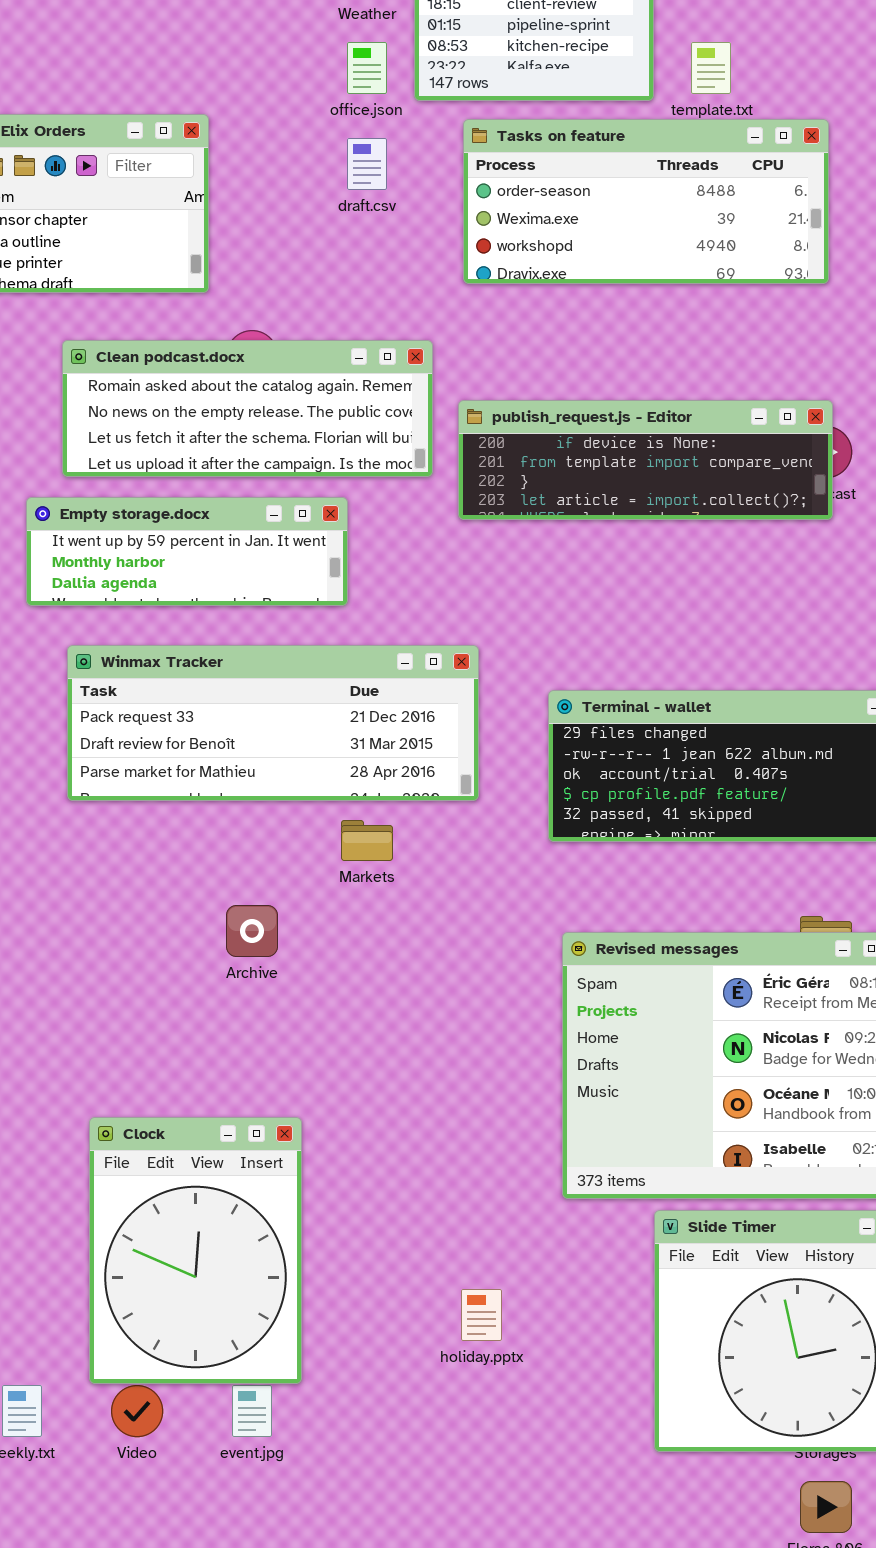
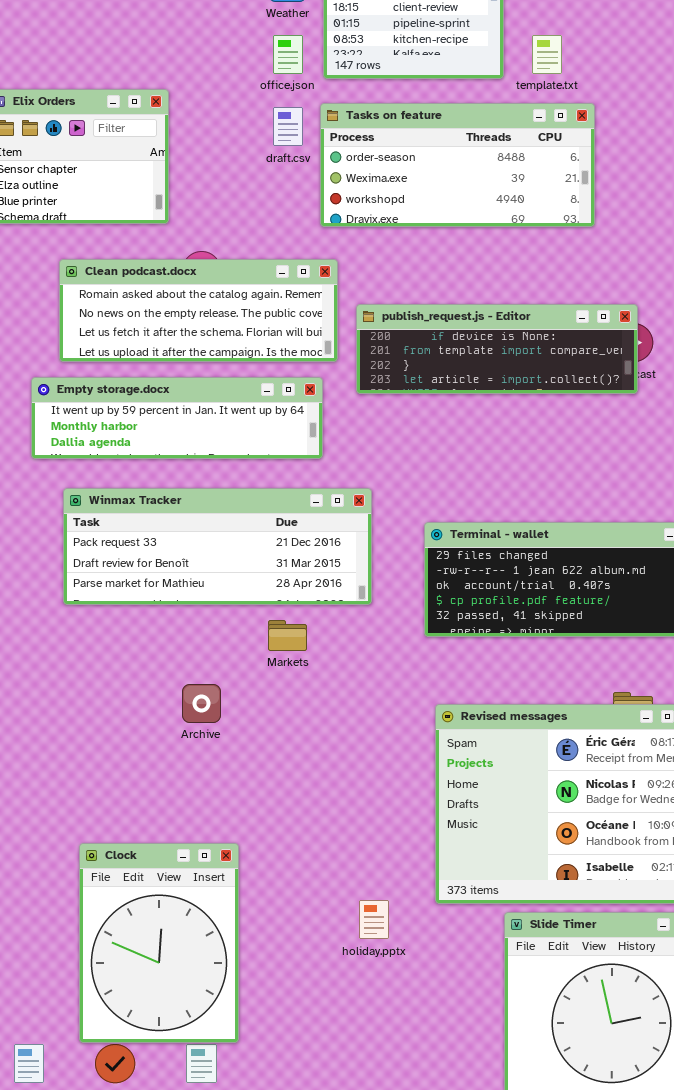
Tasks on feature: [463,119,829,284] -> [320,103,595,227], moved
Empty storage.docx: [26,497,348,606] -> [31,377,323,459], resized
holiday.pptx: [461,1289,502,1341] -> [359,900,389,939], moved

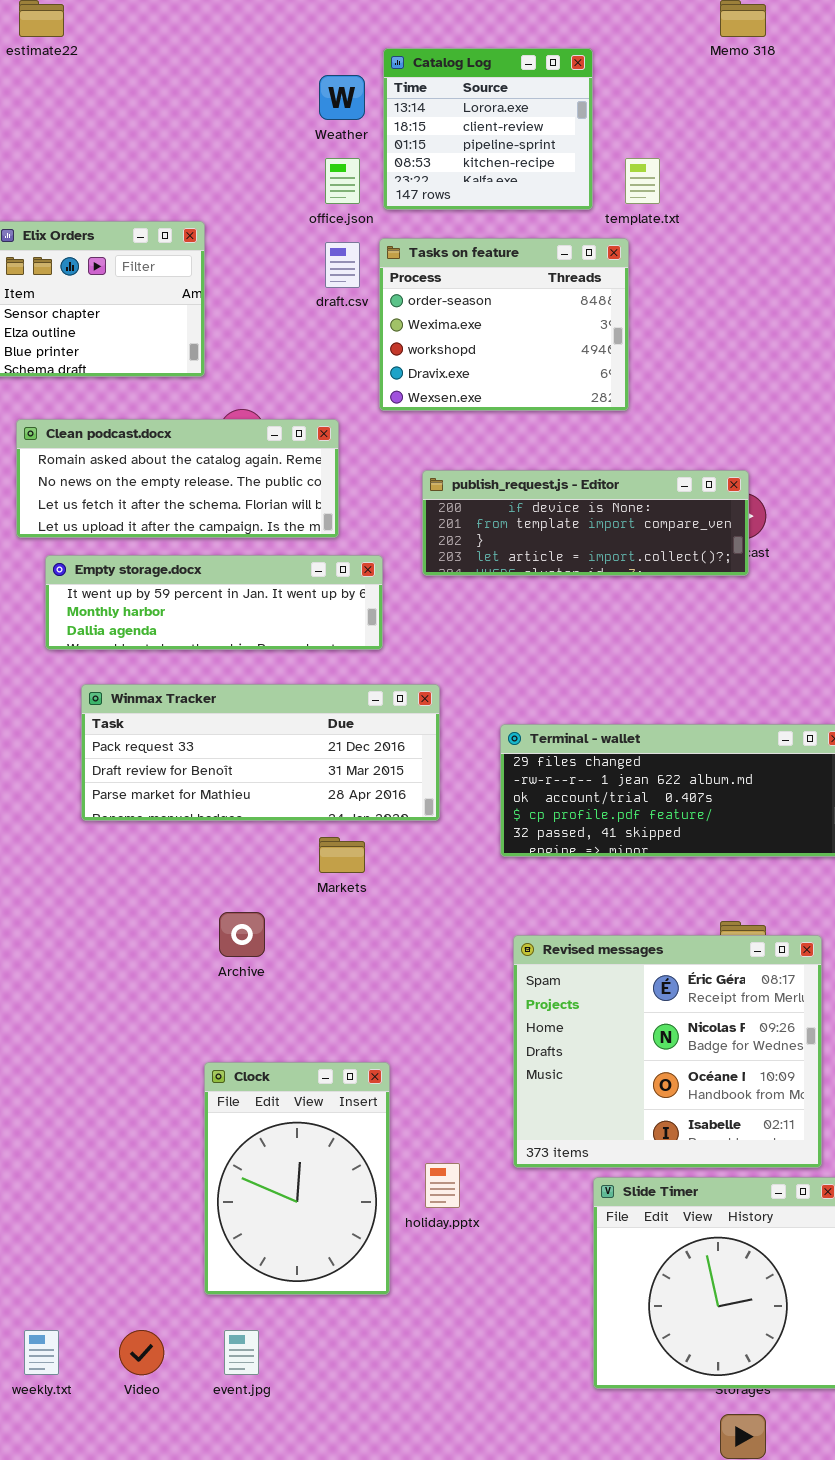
Tasks on feature: [320,103,595,227] -> [379,238,629,411], resized
Clean podcast.docx: [59,259,338,362] -> [16,419,339,538], moved
Clock: [79,843,239,1043] -> [204,1062,390,1295], moved

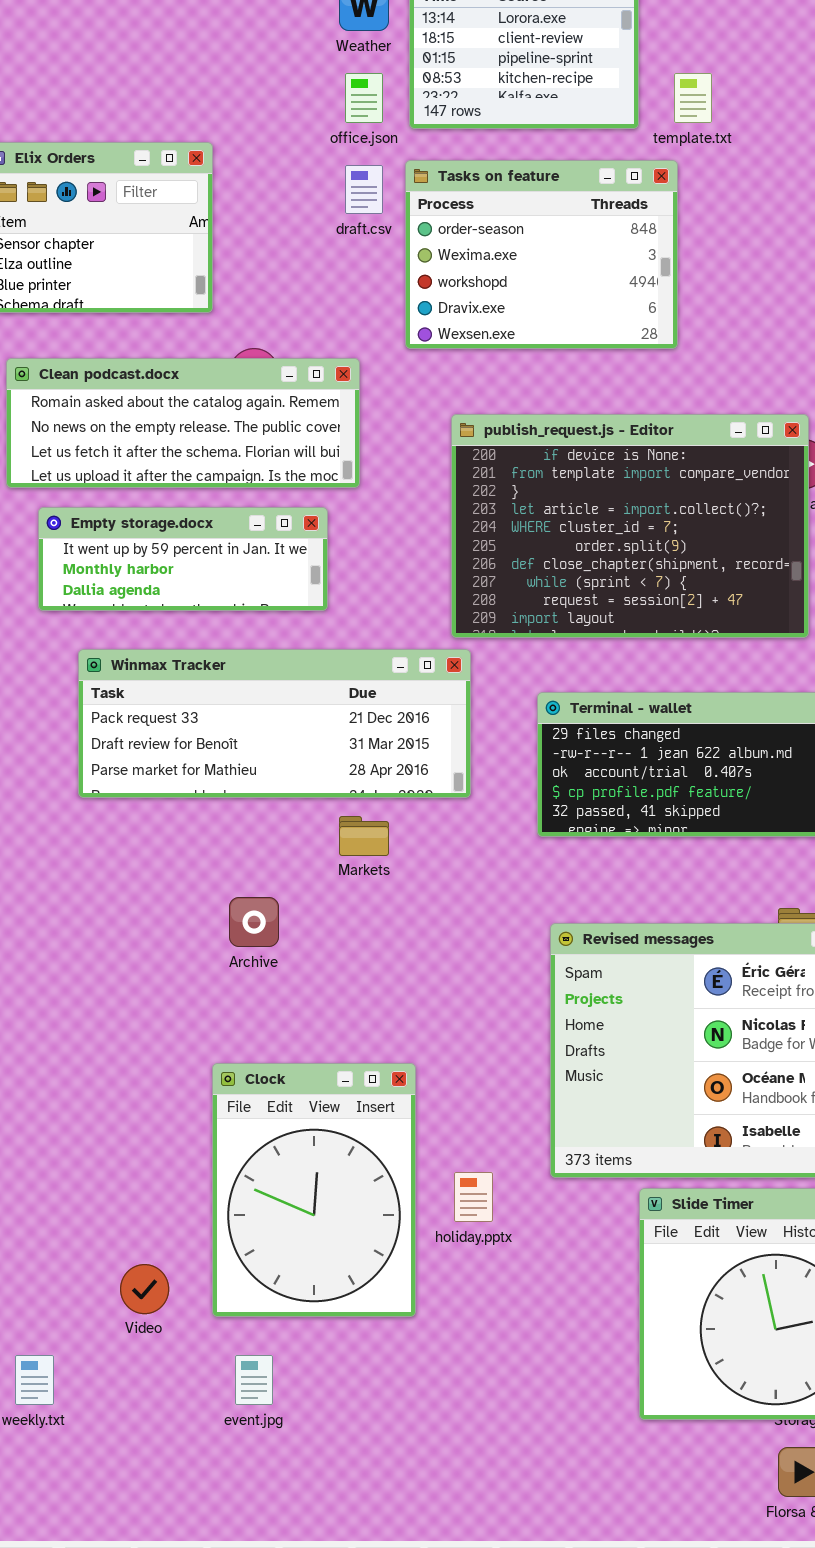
publish_request.js - Editor: [422,470,749,576] -> [451,414,809,638], resized
Empty storage.docx: [45,555,383,650] -> [38,507,328,611], resized
Video: [119,1330,164,1375] -> [120,1264,169,1314], moved

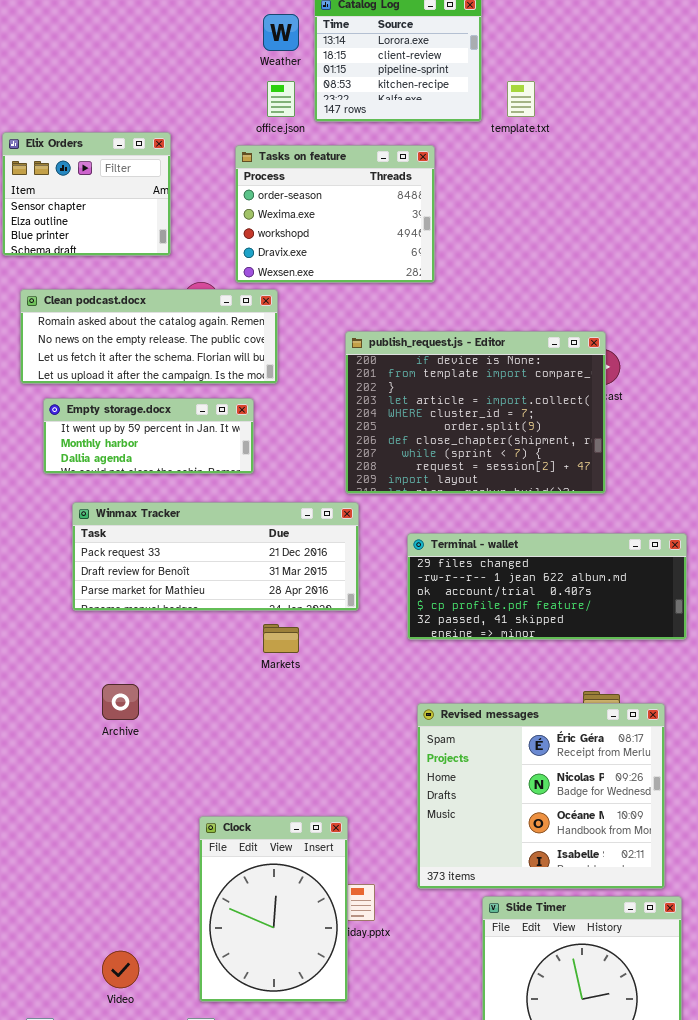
Tasks on feature: [405,160,678,349] -> [235,145,435,283], moved
Archive: [229,897,279,947] -> [102,684,139,720], moved
Clock: [212,1063,416,1317] -> [199,816,348,1002], moved

